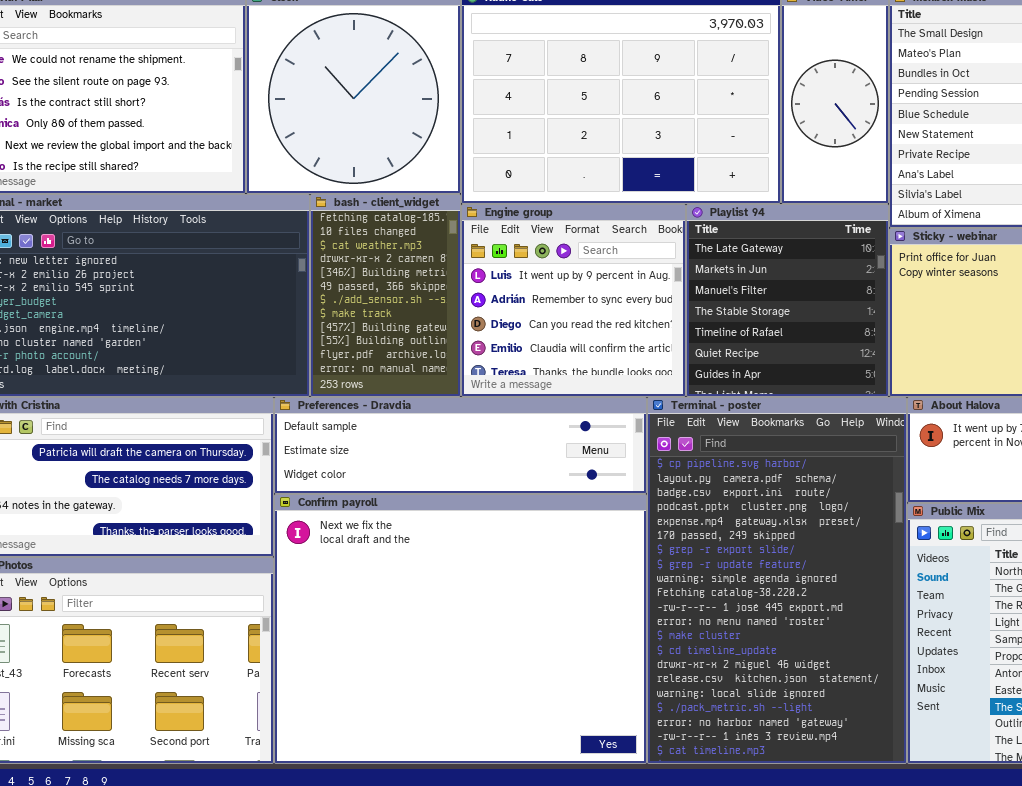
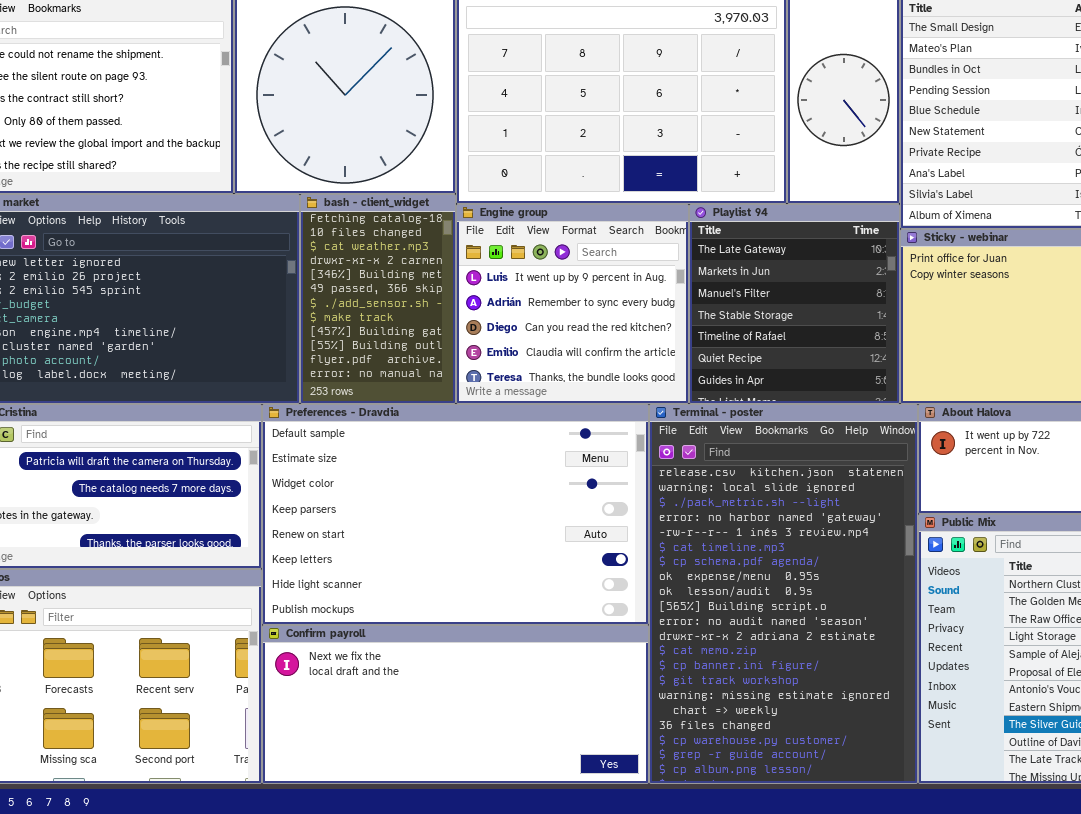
Preferences - Dravdia: [274,397,647,494] -> [262,404,649,625], resized
Terminal - poster: [647,397,907,764] -> [649,404,918,784], scrolled down 15 rows
Confirm payroll: [274,494,647,764] -> [262,625,649,784], resized

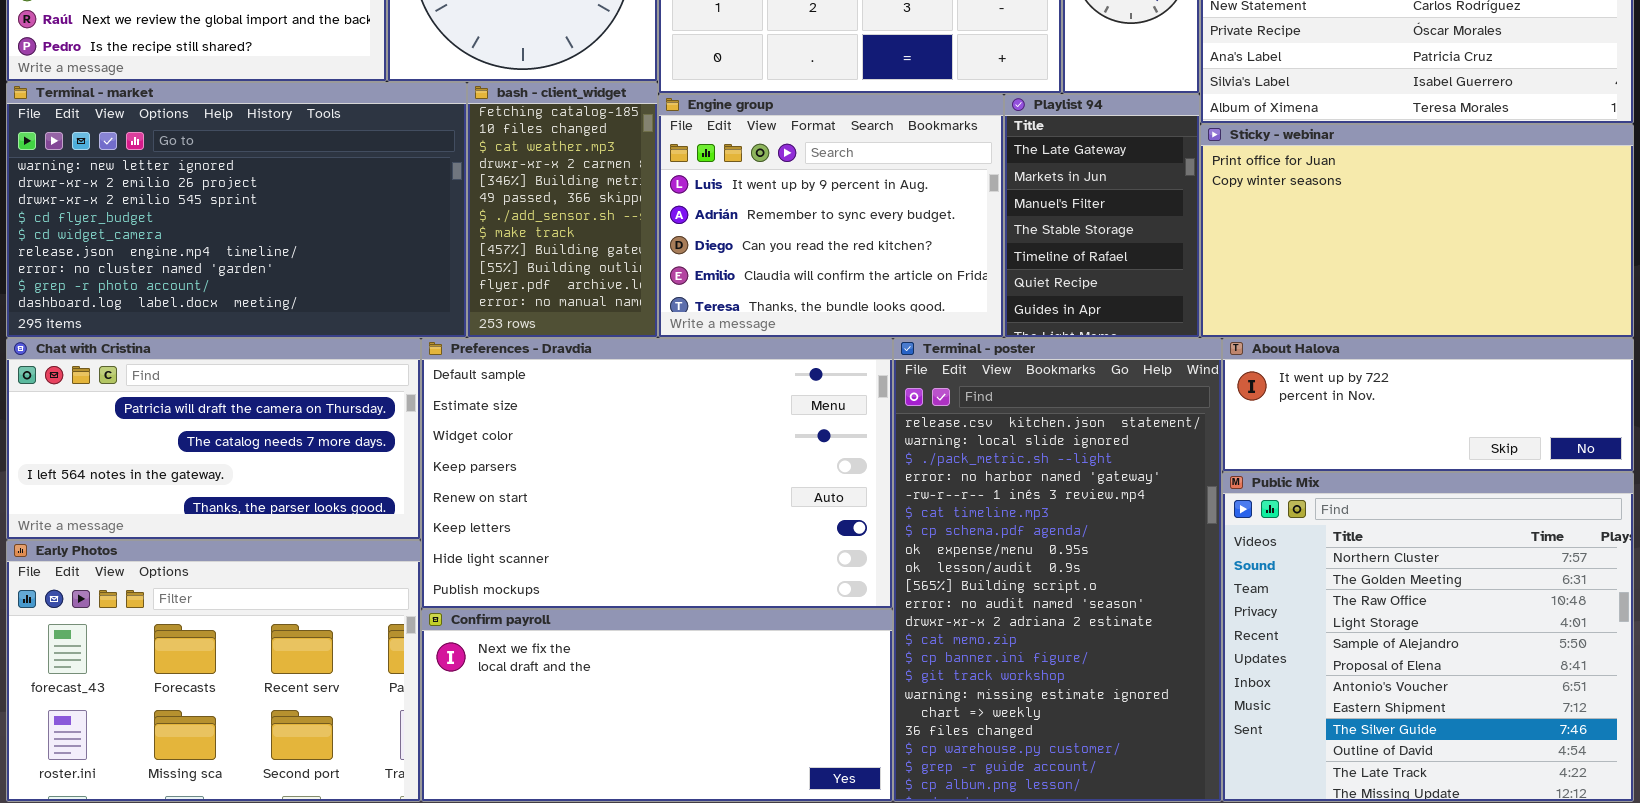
Engine group: [456,204,689,404] -> [658,94,1004,338], resized
Playlist 94: [689,204,900,404] -> [1004,94,1200,338], resized

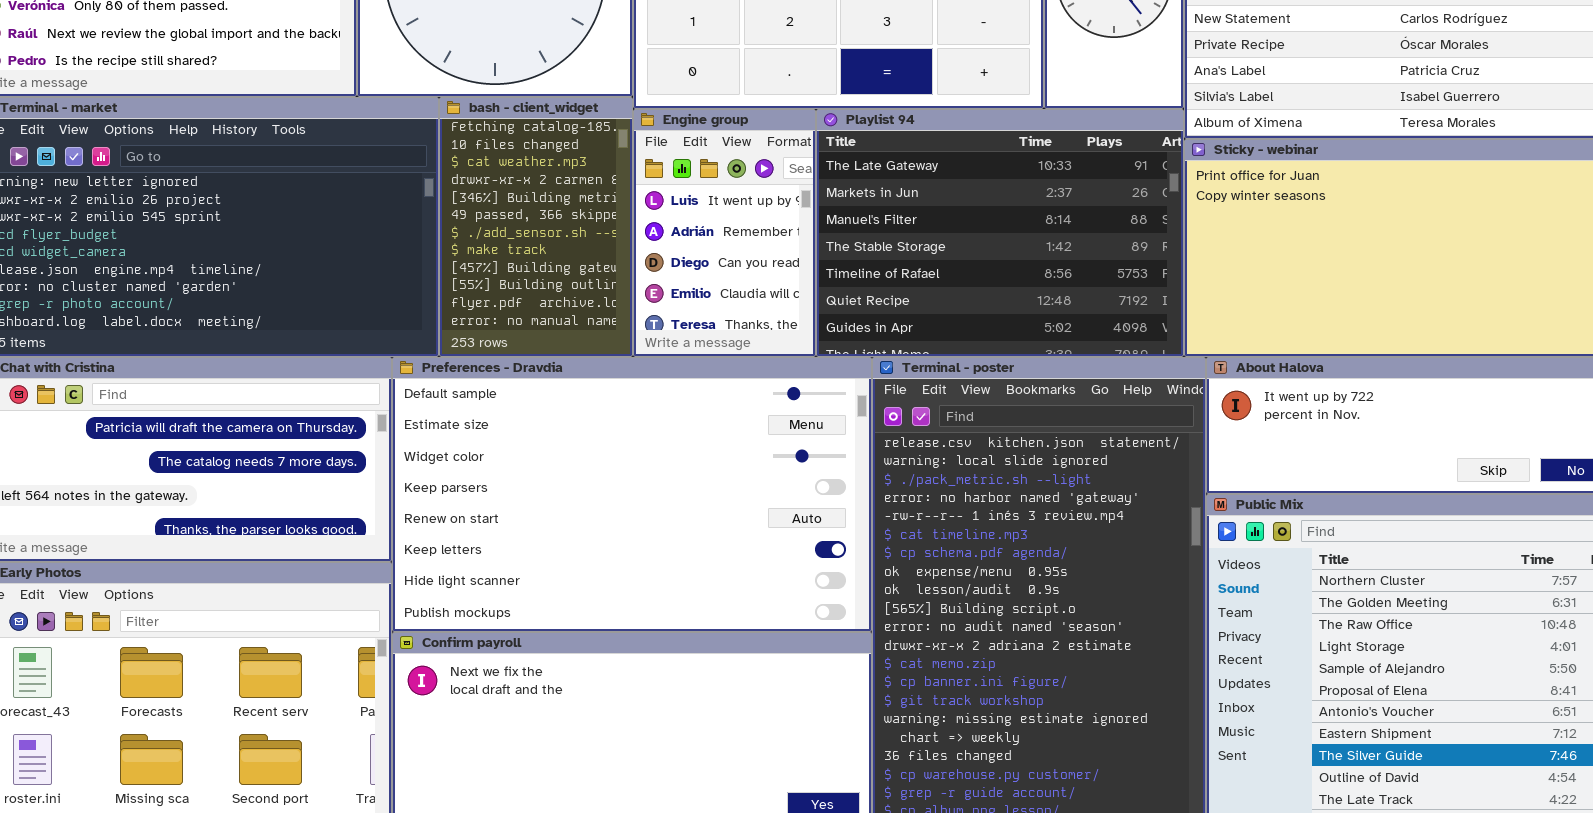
Engine group: [658,94,1004,338] -> [633,109,816,357], resized
Playlist 94: [1004,94,1200,338] -> [816,109,1184,357], resized

